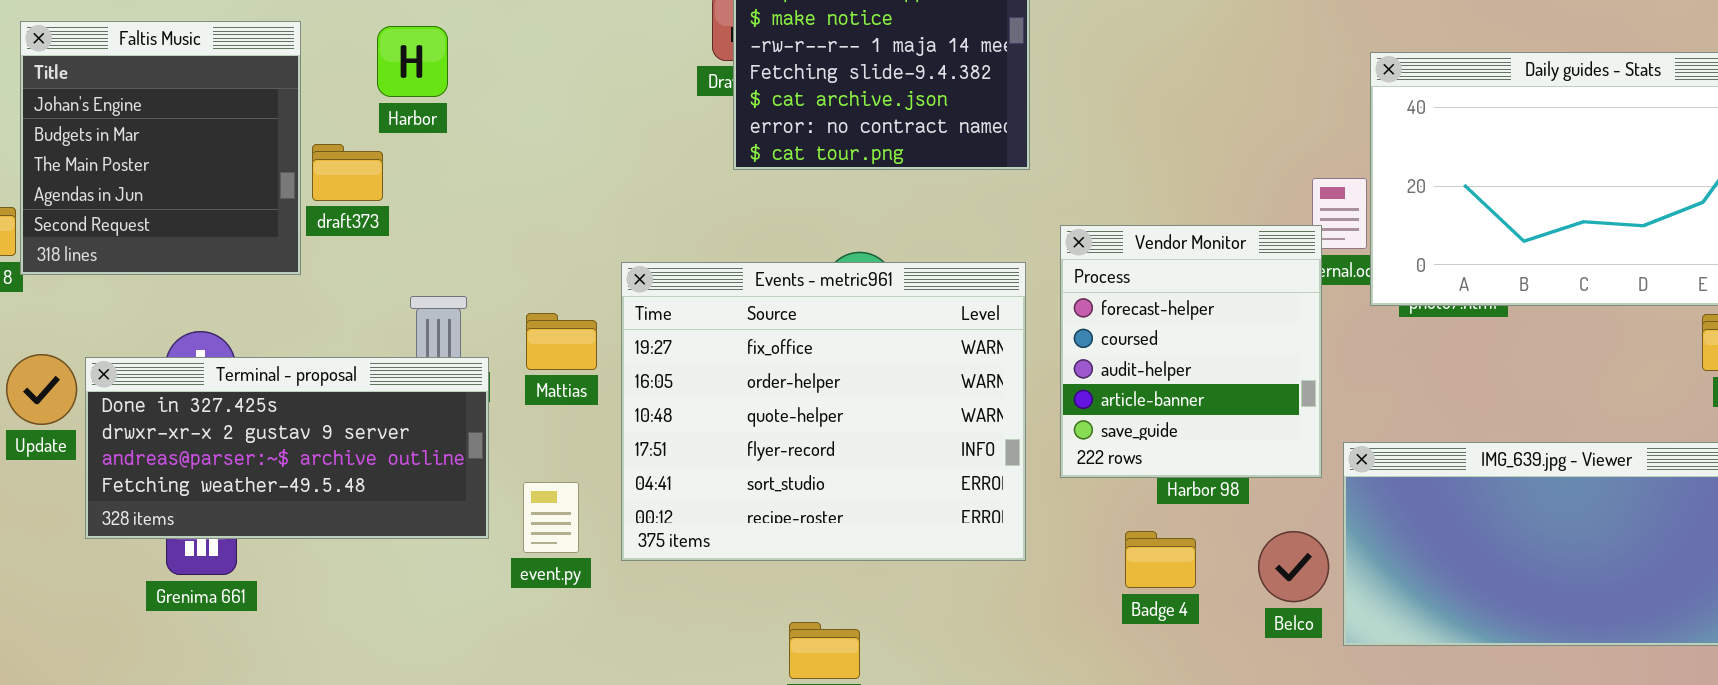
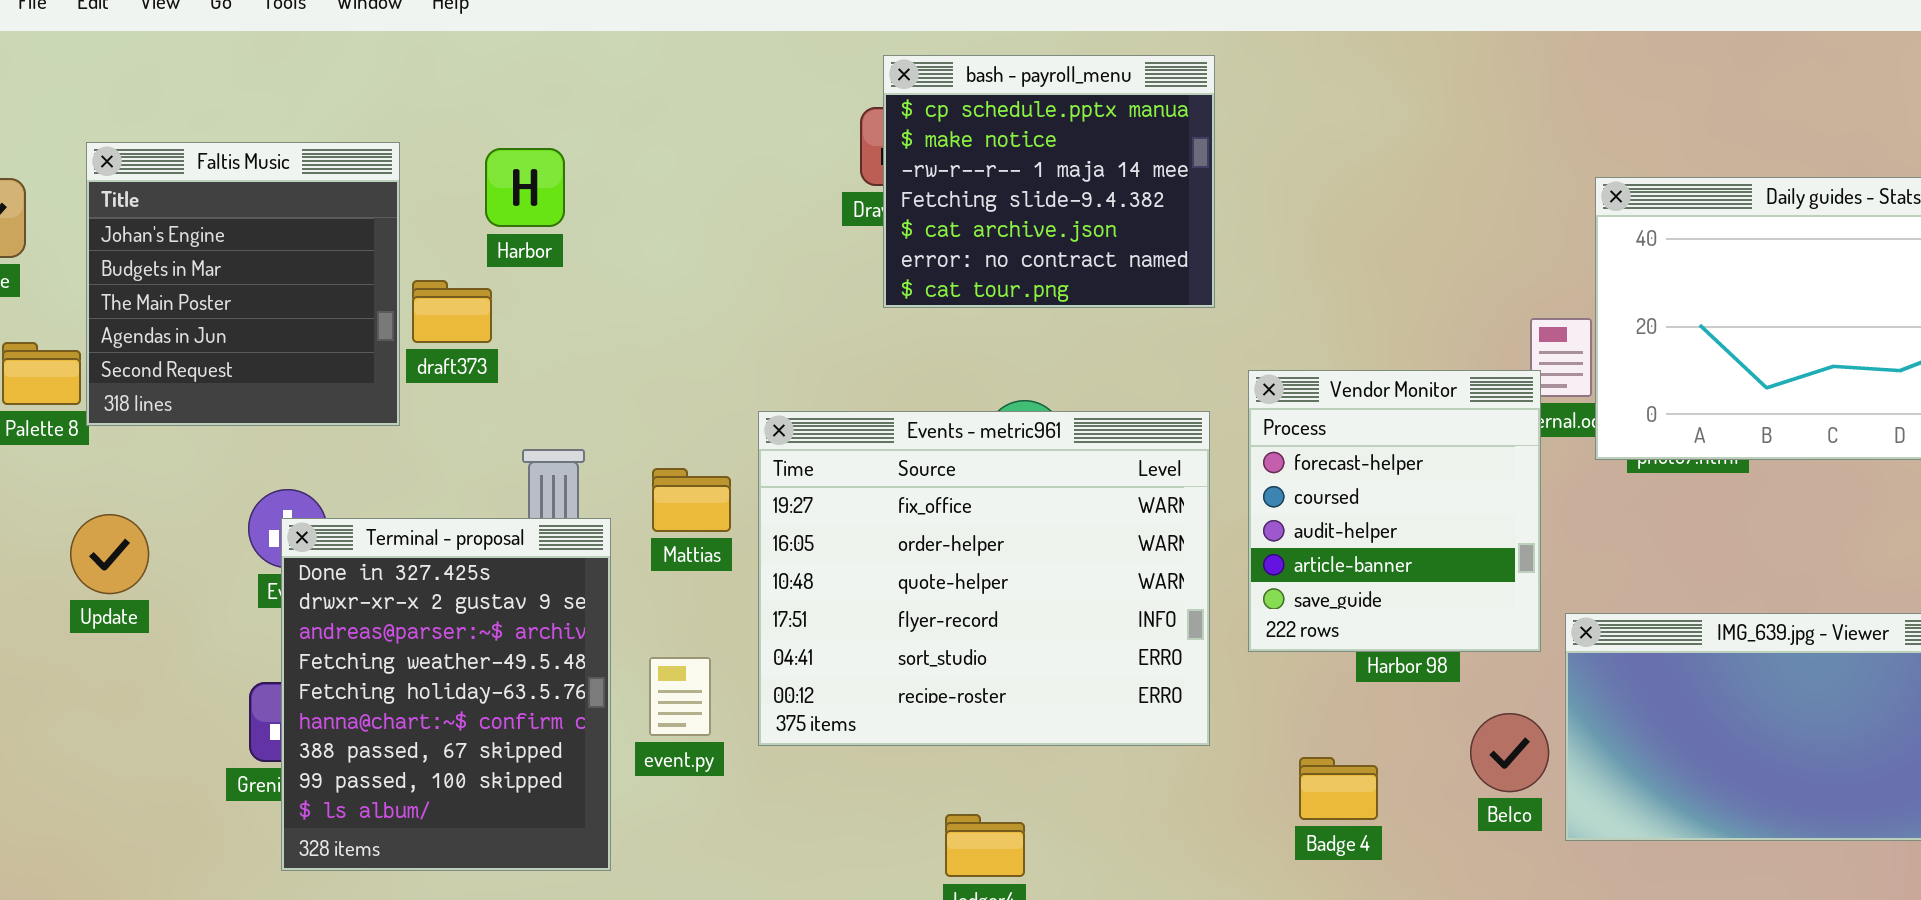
Terminal - proposal: [85,357,489,539] -> [281,518,611,871], resized
Badge 4: [1125,531,1196,588] -> [1299,757,1378,820], moved

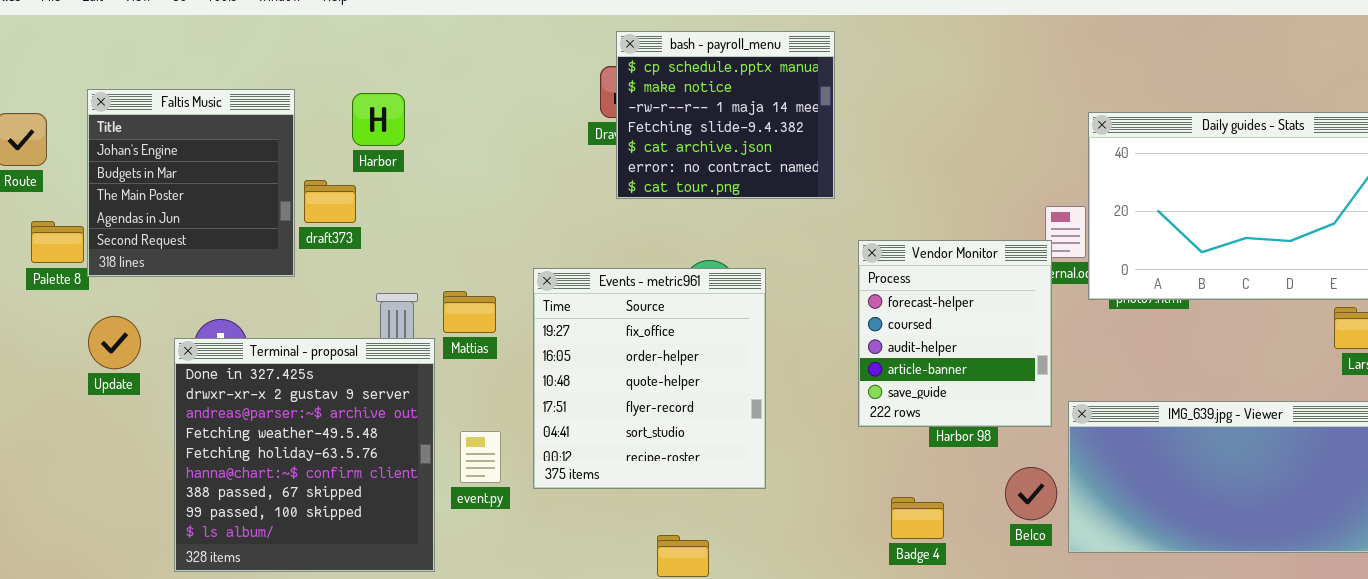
Events - metric961: [758,411,1210,746] -> [533,268,766,489], resized
Mattias: [652,468,731,532] -> [443,291,496,333], moved
Update: [70,514,149,594] -> [88,316,141,369], moved
Terminal - proposal: [281,518,611,871] -> [174,338,435,572], resized

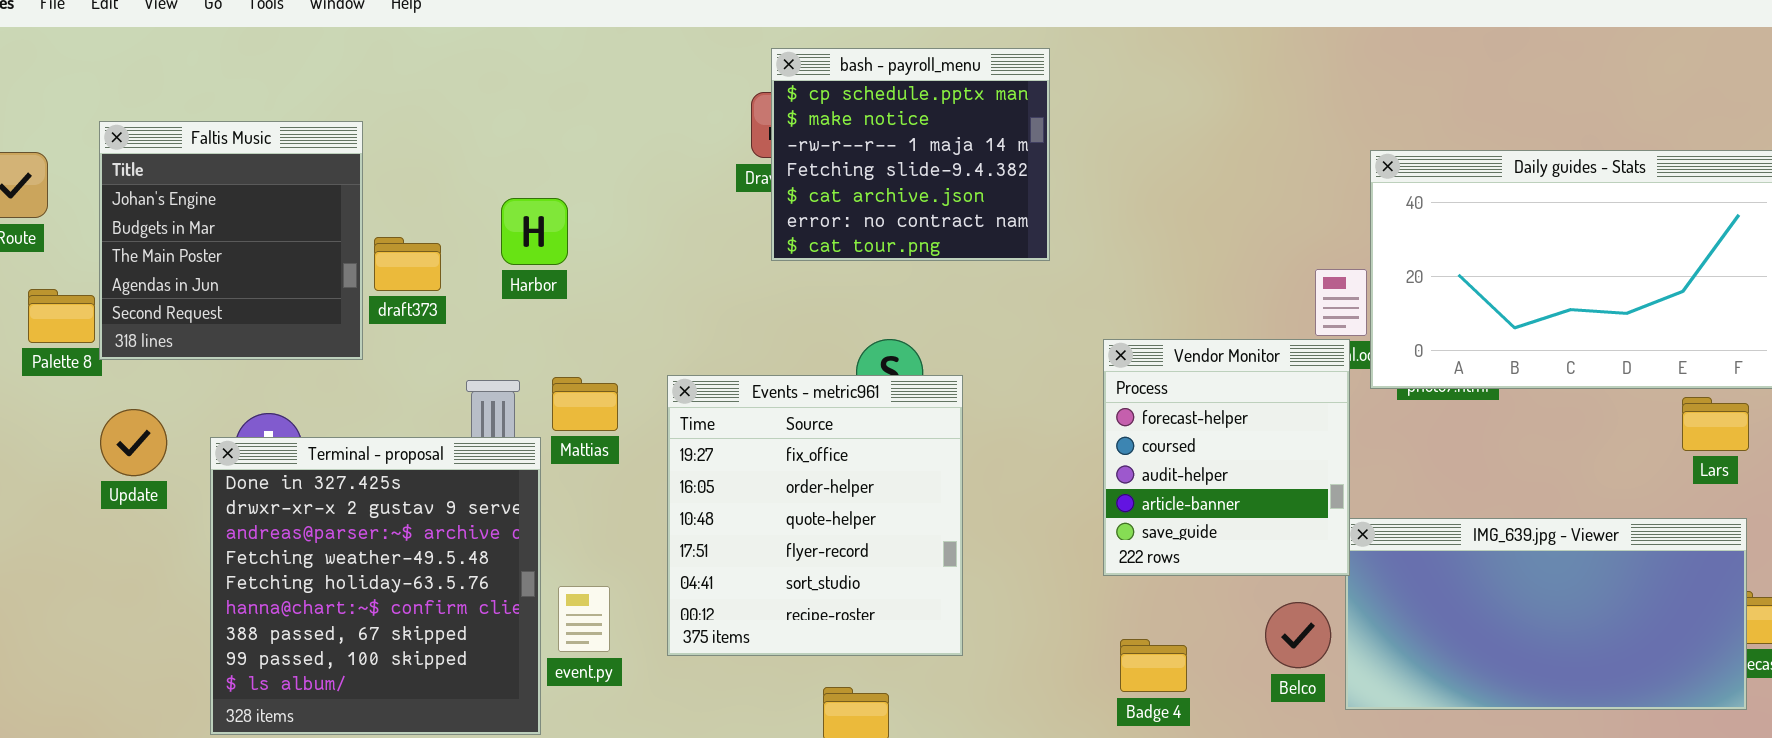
Harbor: [352,93,405,146] -> [501,198,568,265], moved
Vendor Monitor: [858,240,1052,427] -> [1103,339,1350,576], moved
Events - metric961: [533,268,766,489] -> [667,375,963,656], moved
event.py: [460,431,501,483] -> [558,586,610,652], moved

